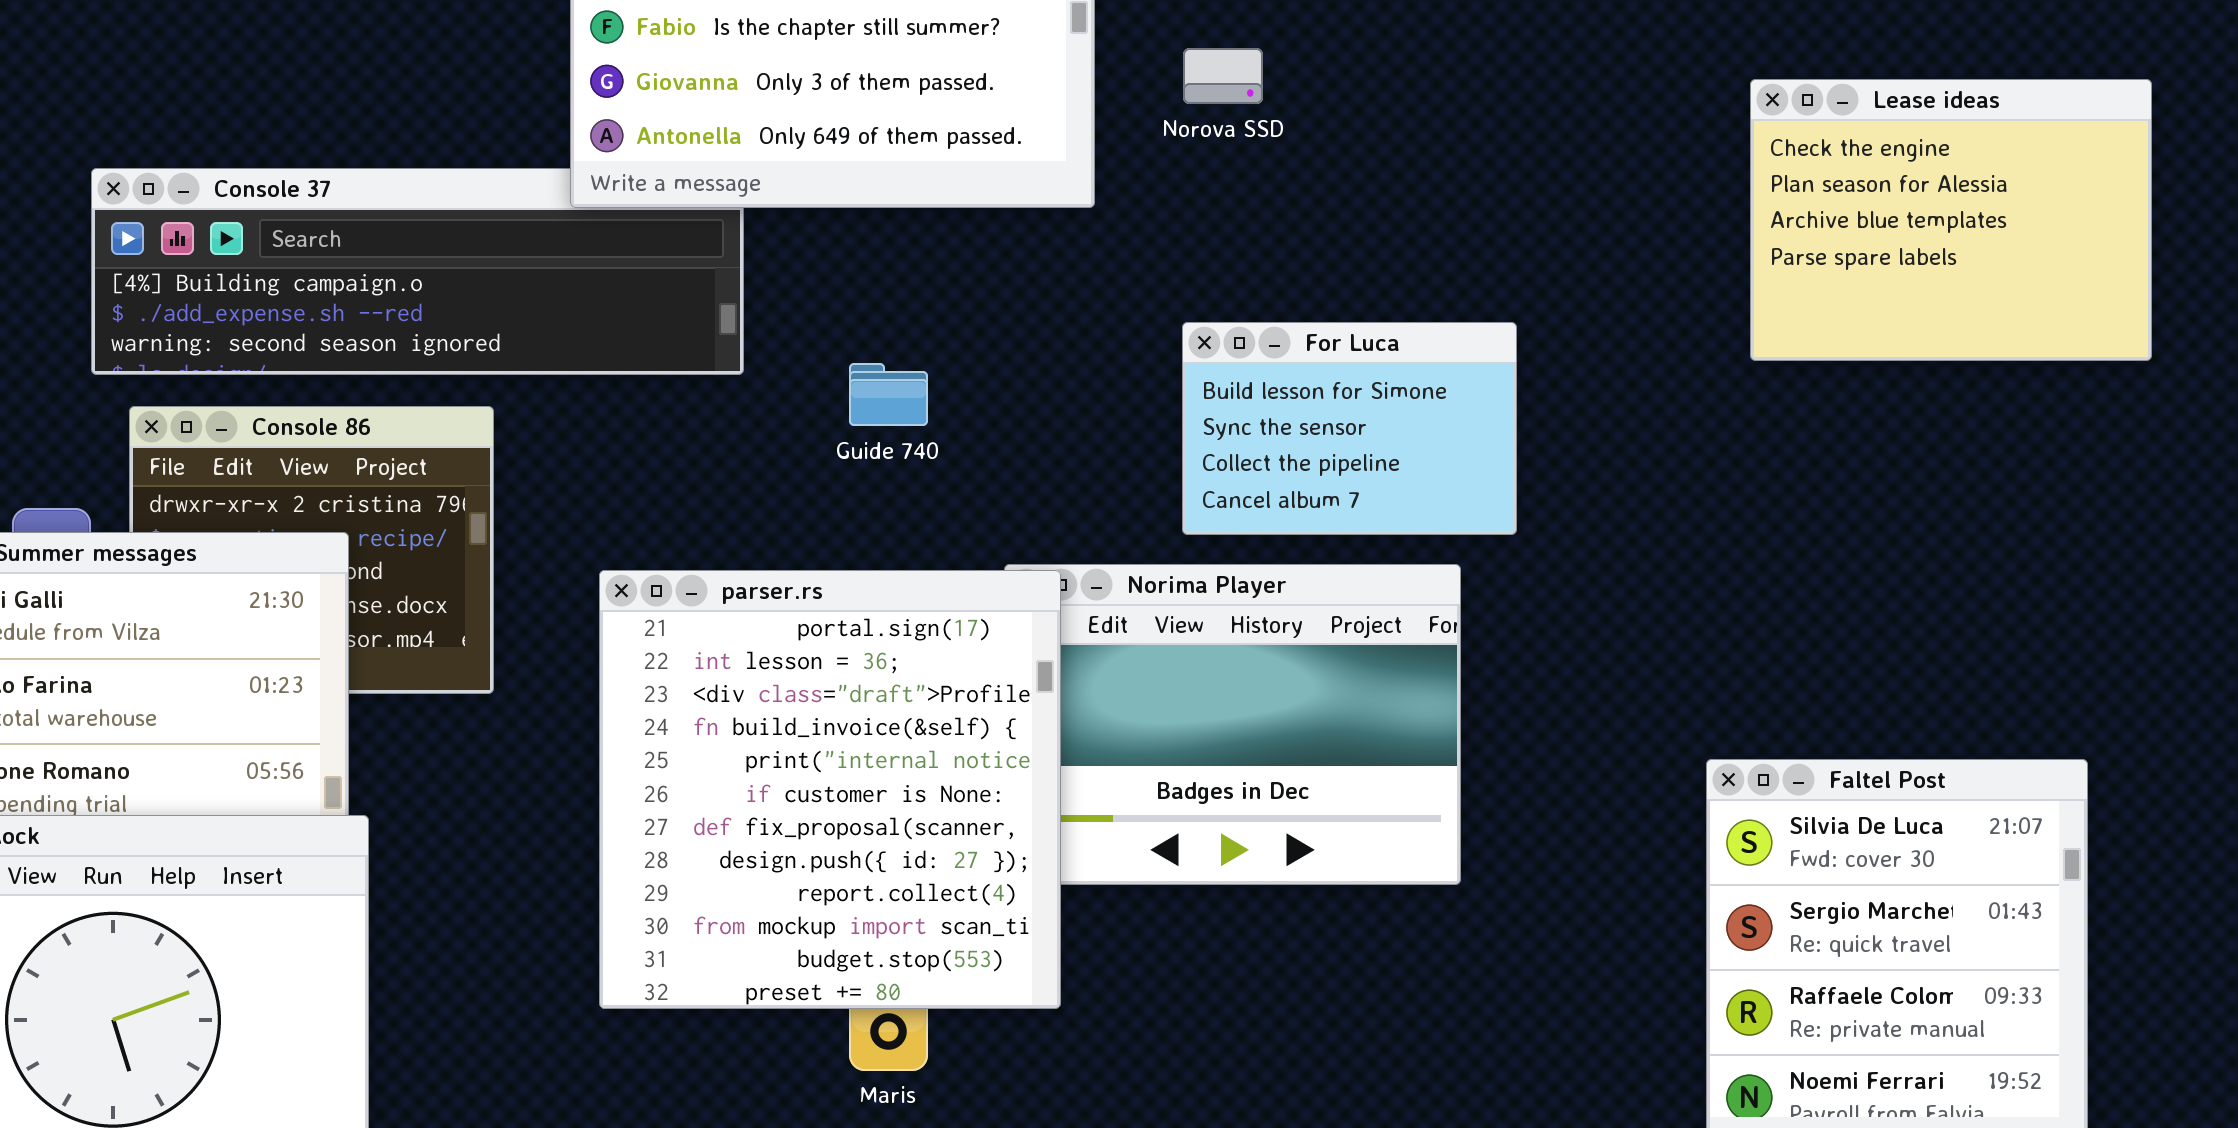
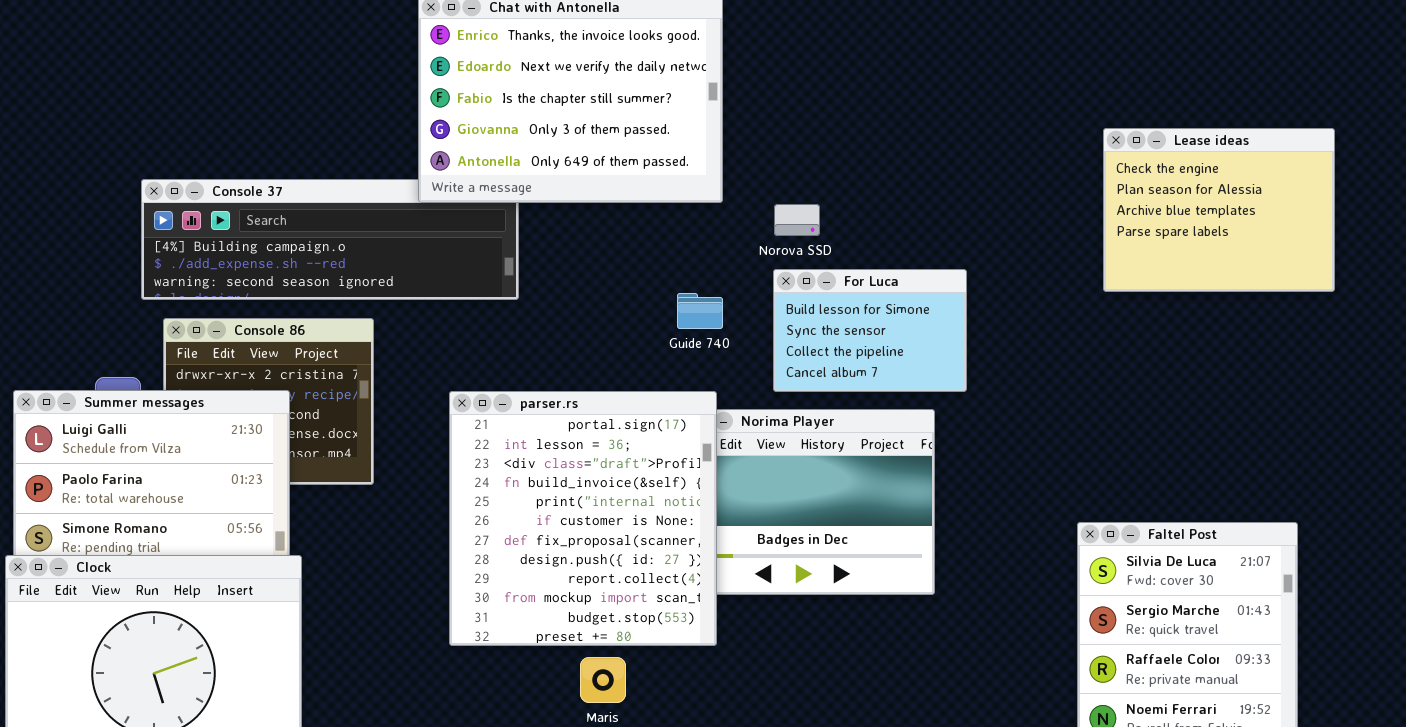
Norova SSD: [1183,48,1263,104] -> [774,204,820,236], moved
Guide 740: [849,363,928,426] -> [677,293,723,329], moved
parser.rs: [599,570,1061,1009] -> [449,391,717,646], moved

